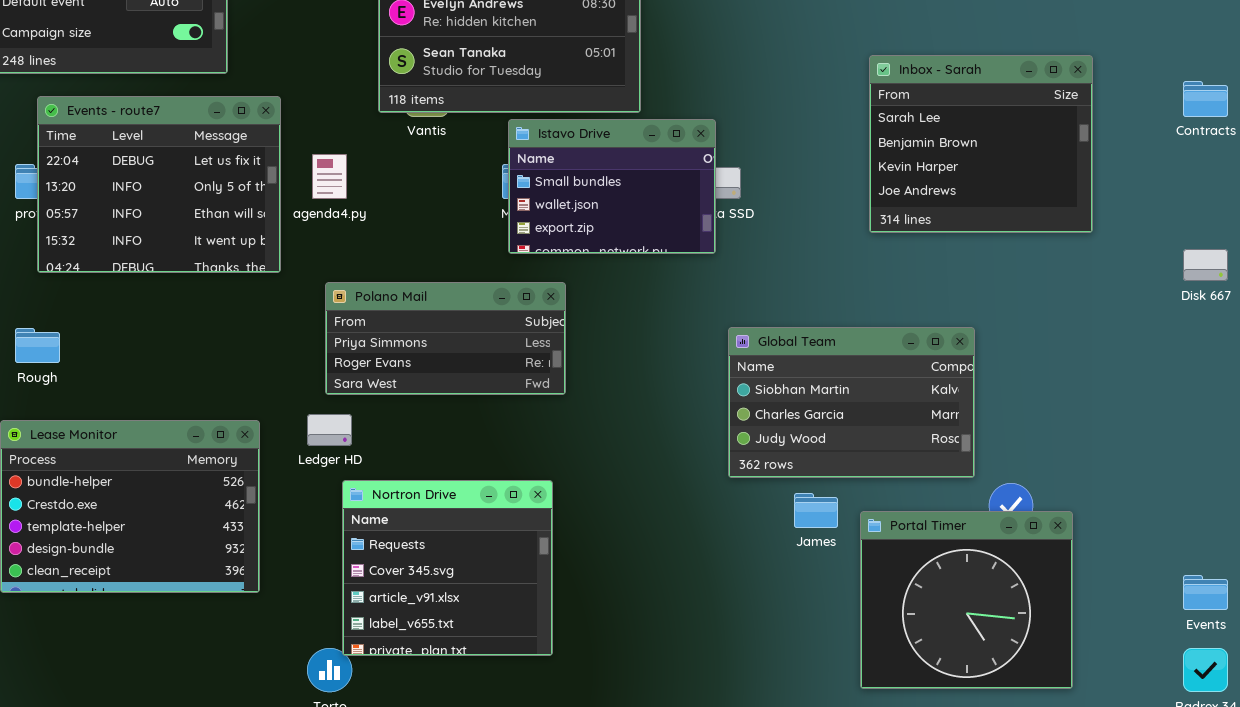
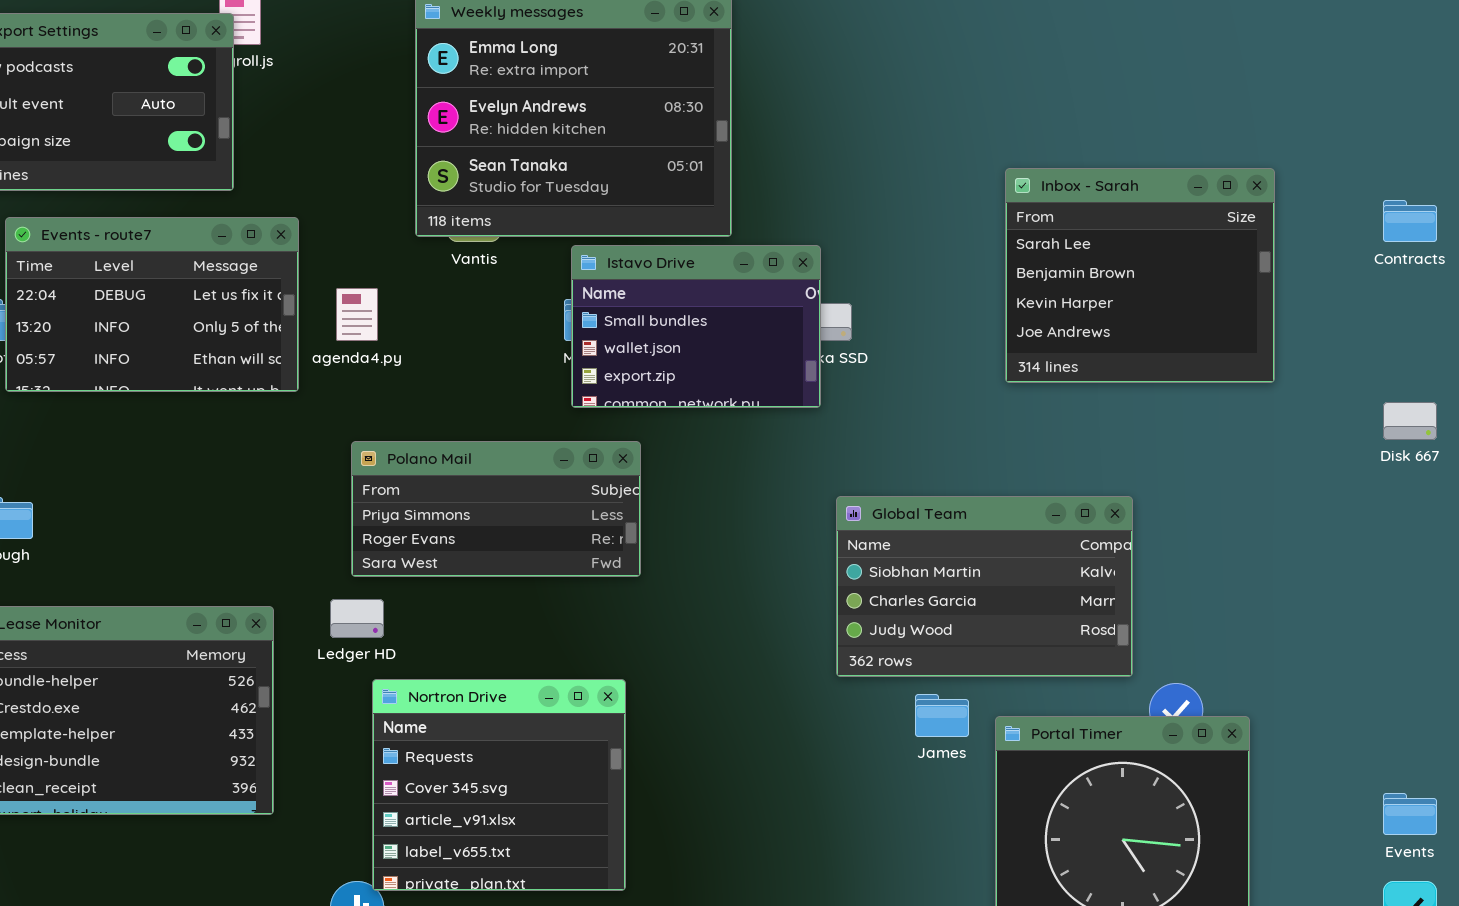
Events - route7: [37,96,281,273] -> [5,217,299,392], resized

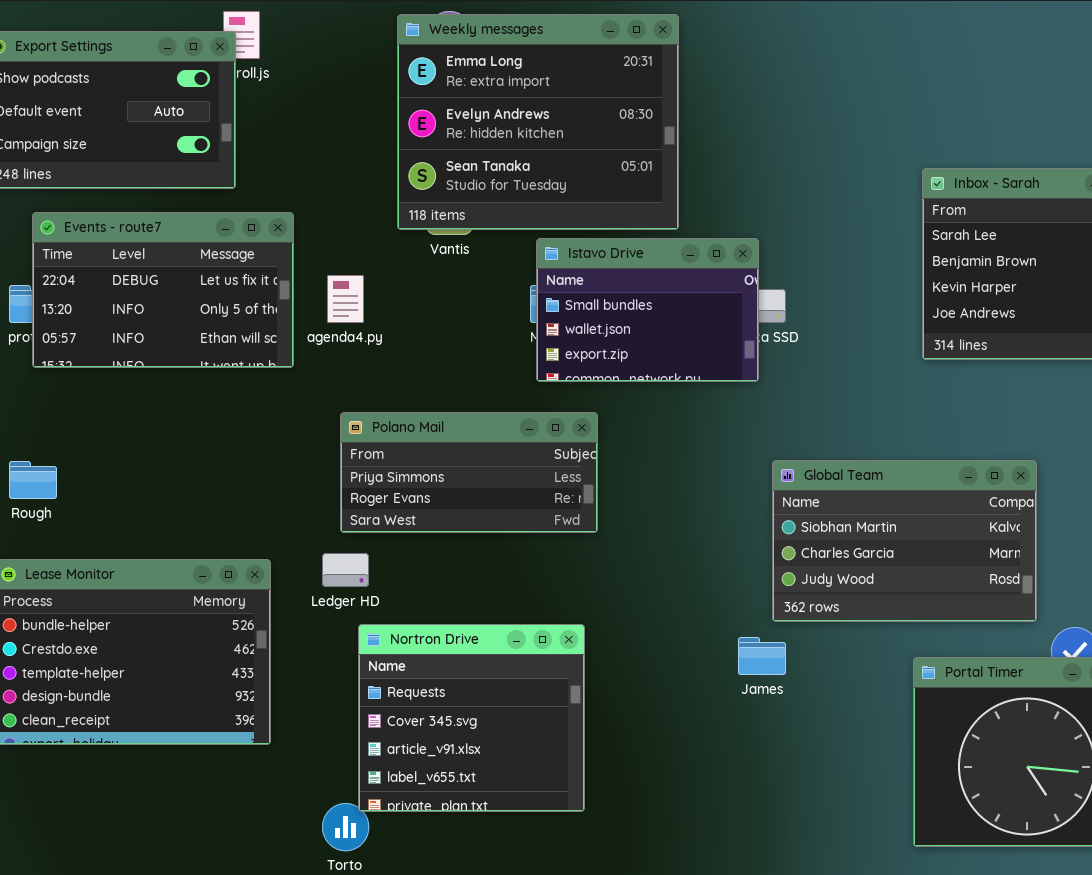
James: [915,694,969,737] -> [738,637,786,675], moved

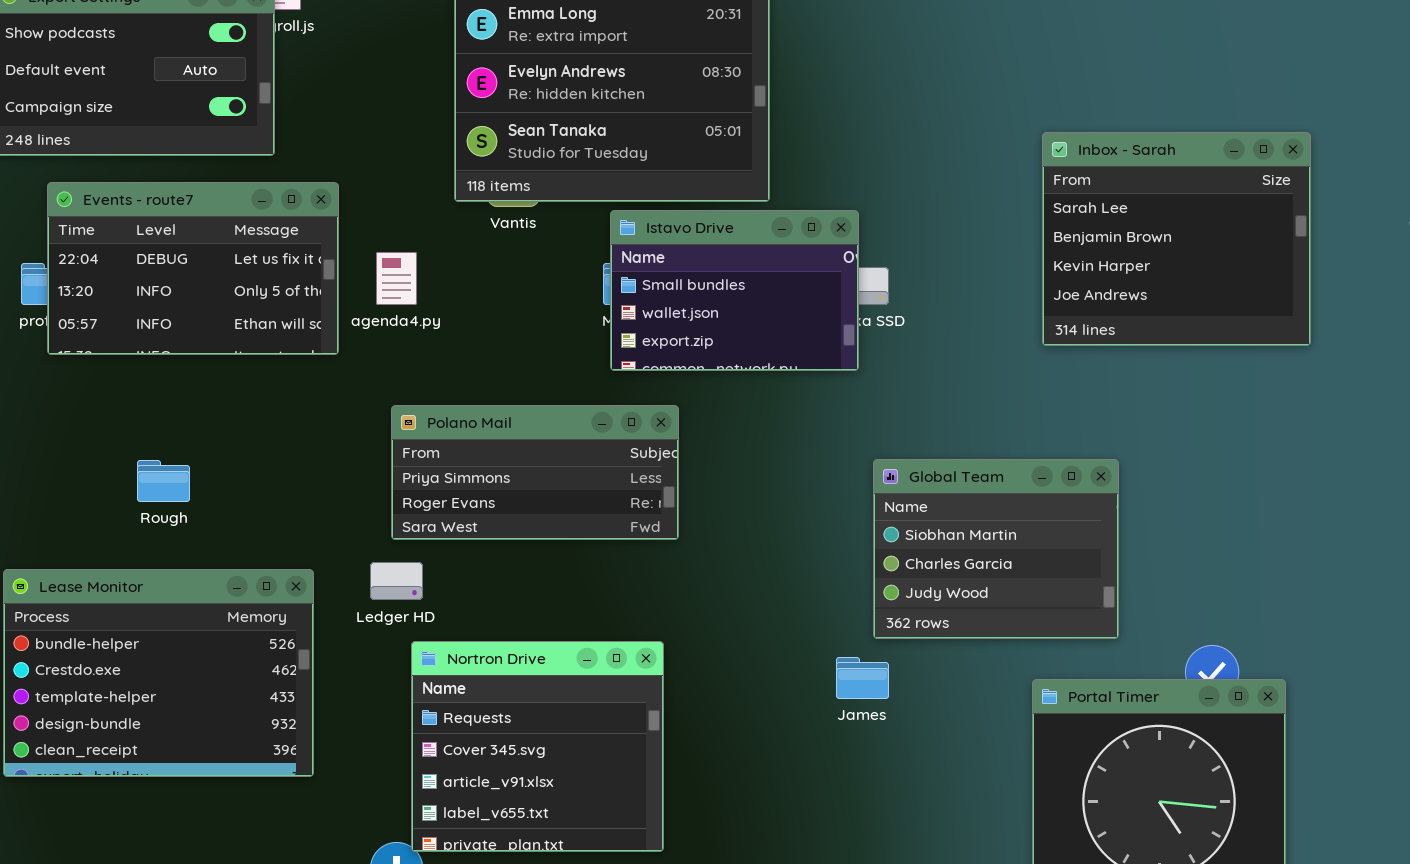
Global Team: [772,460,1037,622] -> [873,459,1119,639], resized
Rough: [9,461,57,499] -> [137,460,190,502], moved

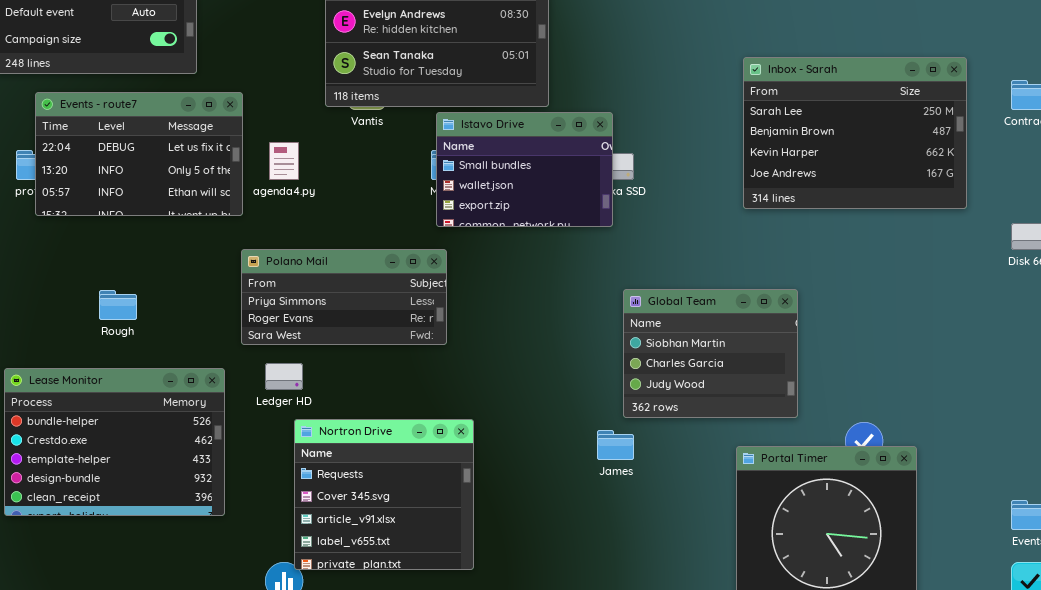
Inbox - Sarah: [1042,132,1311,346] -> [743,57,967,209], resized
Polano Mail: [391,405,679,540] -> [241,249,447,345], moved

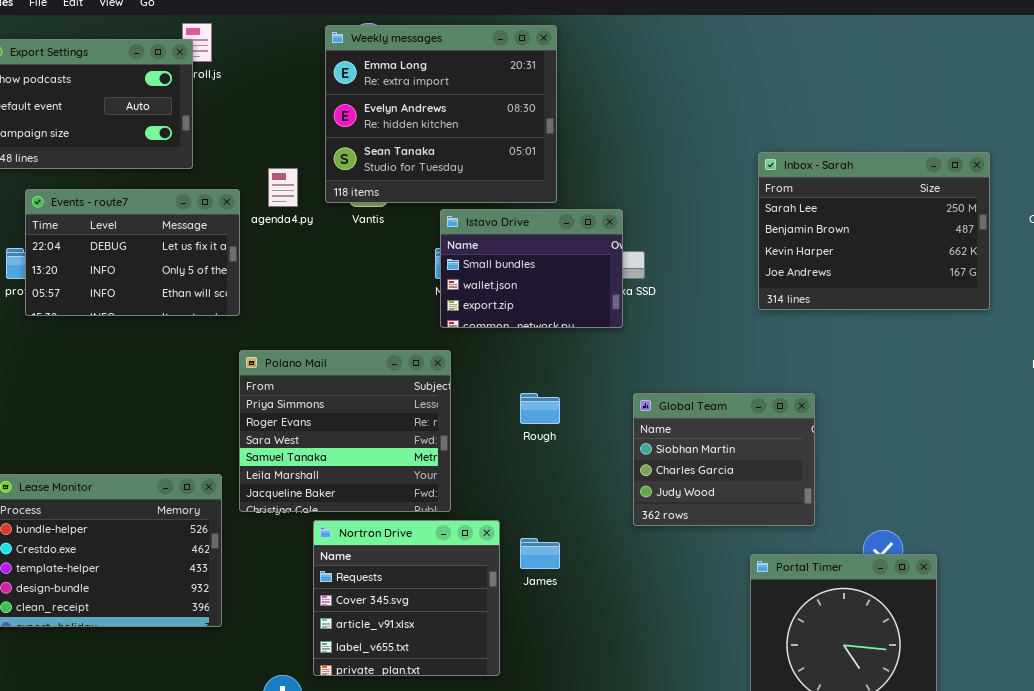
agenda4.py: [269,142,299,180] -> [268,168,298,207], moved
Polano Mail: [241,249,447,345] -> [239,350,451,512], resized
Rough: [99,290,137,320] -> [520,393,560,424], moved
Nortron Drive: [294,419,474,570] -> [313,520,500,676], moved
James: [597,430,634,460] -> [520,538,560,569], moved

